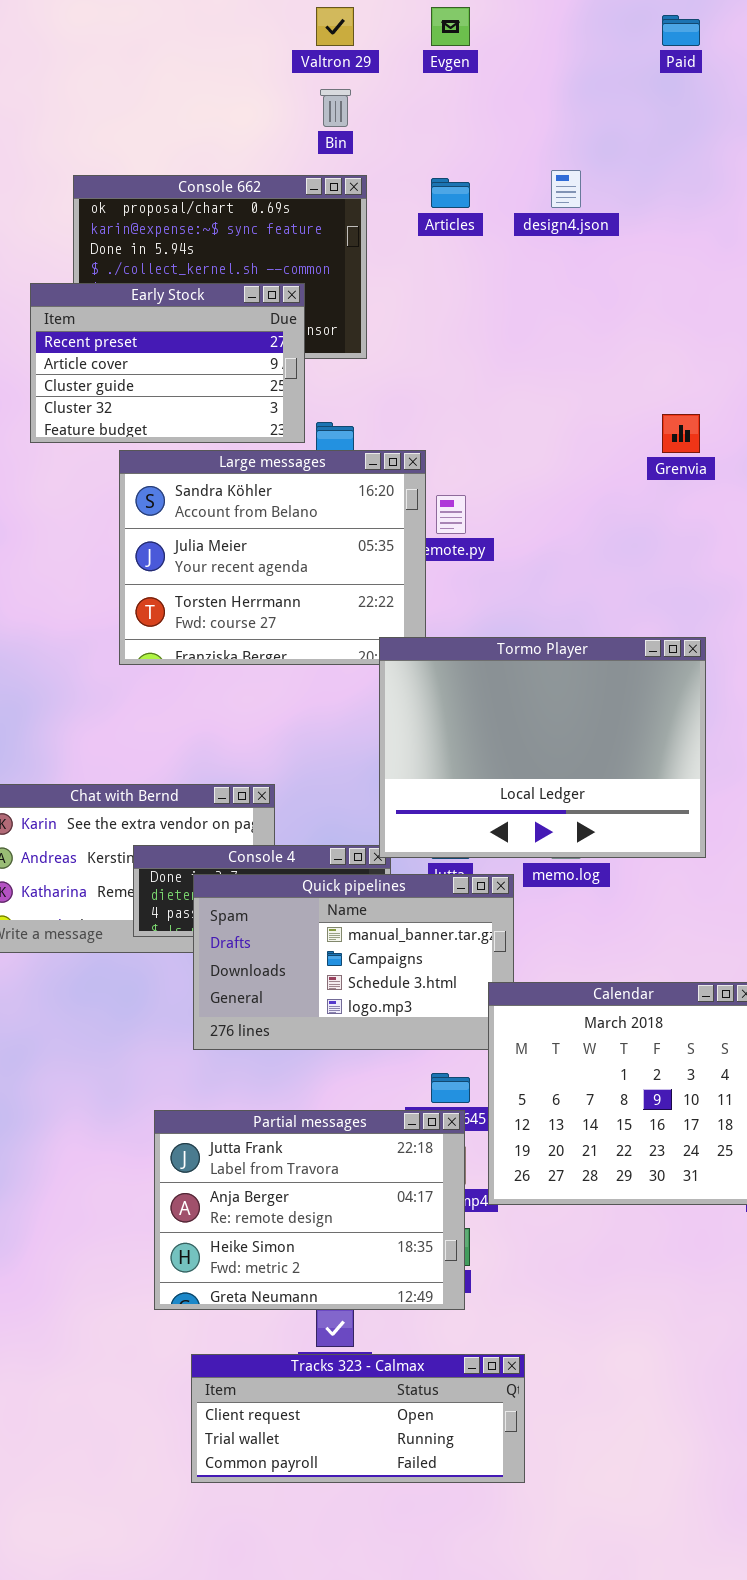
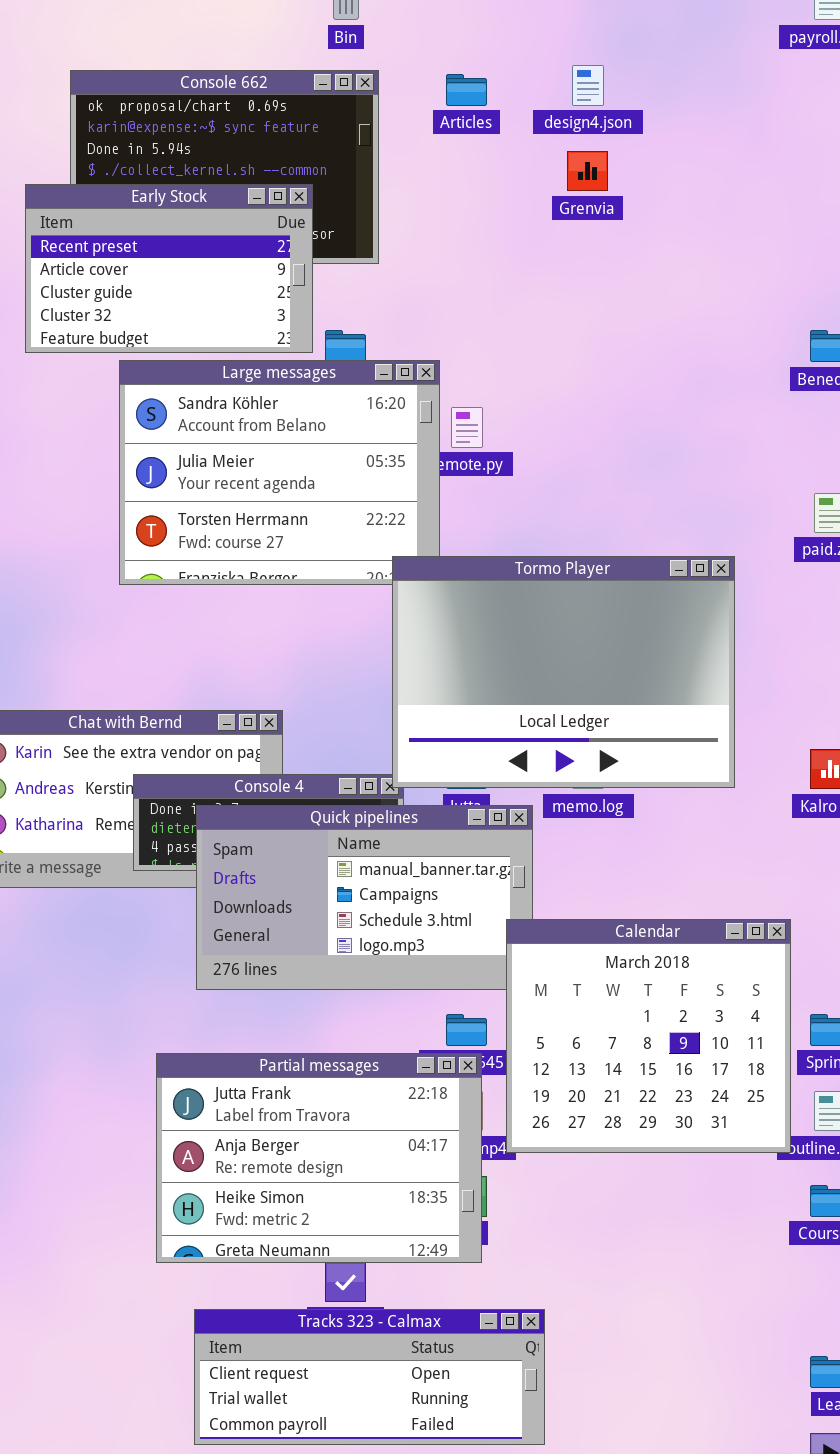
Grenvia: [662,414,700,453] -> [567,151,608,191], moved

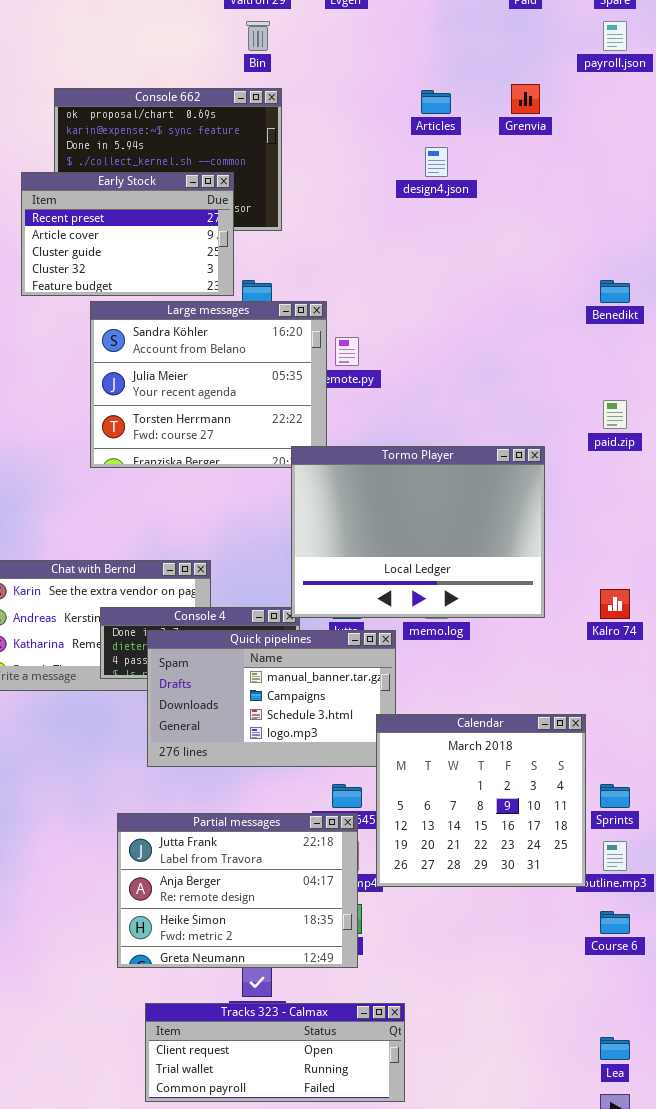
design4.json: [572,65,604,106] -> [425,147,448,177], moved
Articles: [446,74,487,106] -> [421,90,451,114], moved
Grenvia: [567,151,608,191] -> [511,84,540,114], moved

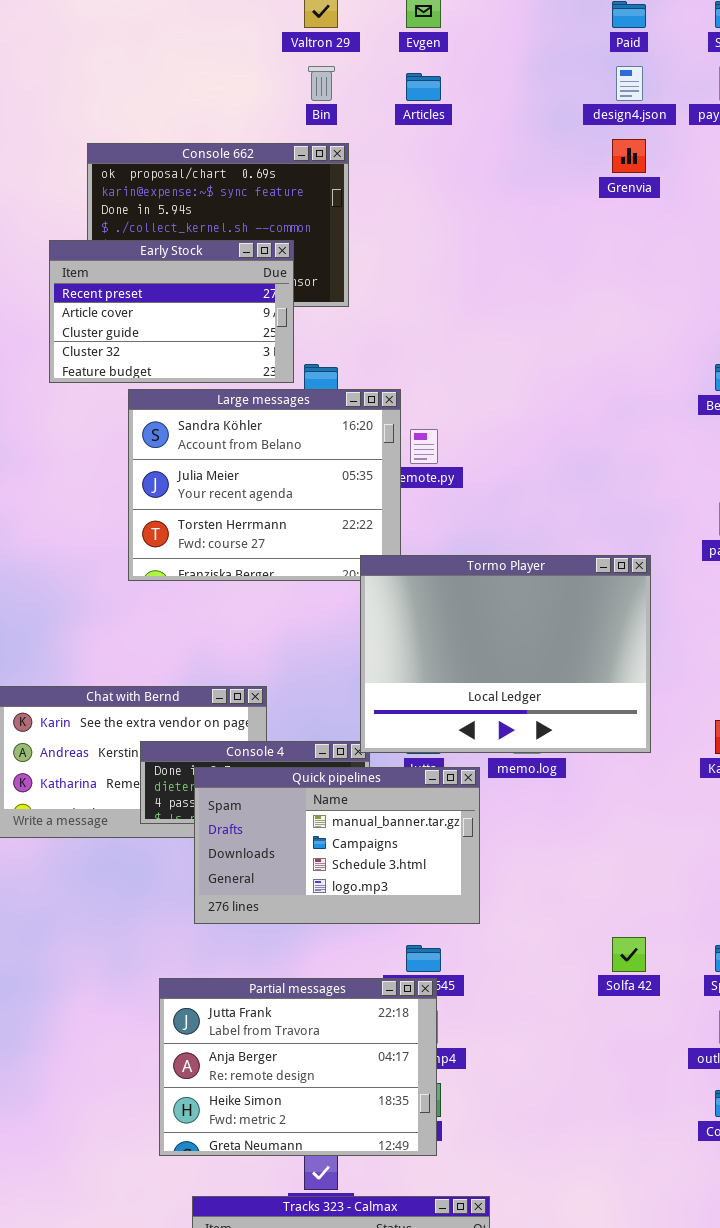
Articles: [421,90,451,114] -> [406,73,441,101], moved
design4.json: [425,147,448,177] -> [616,66,643,101], moved
Calendar: [376,714,586,887] -> none, closed

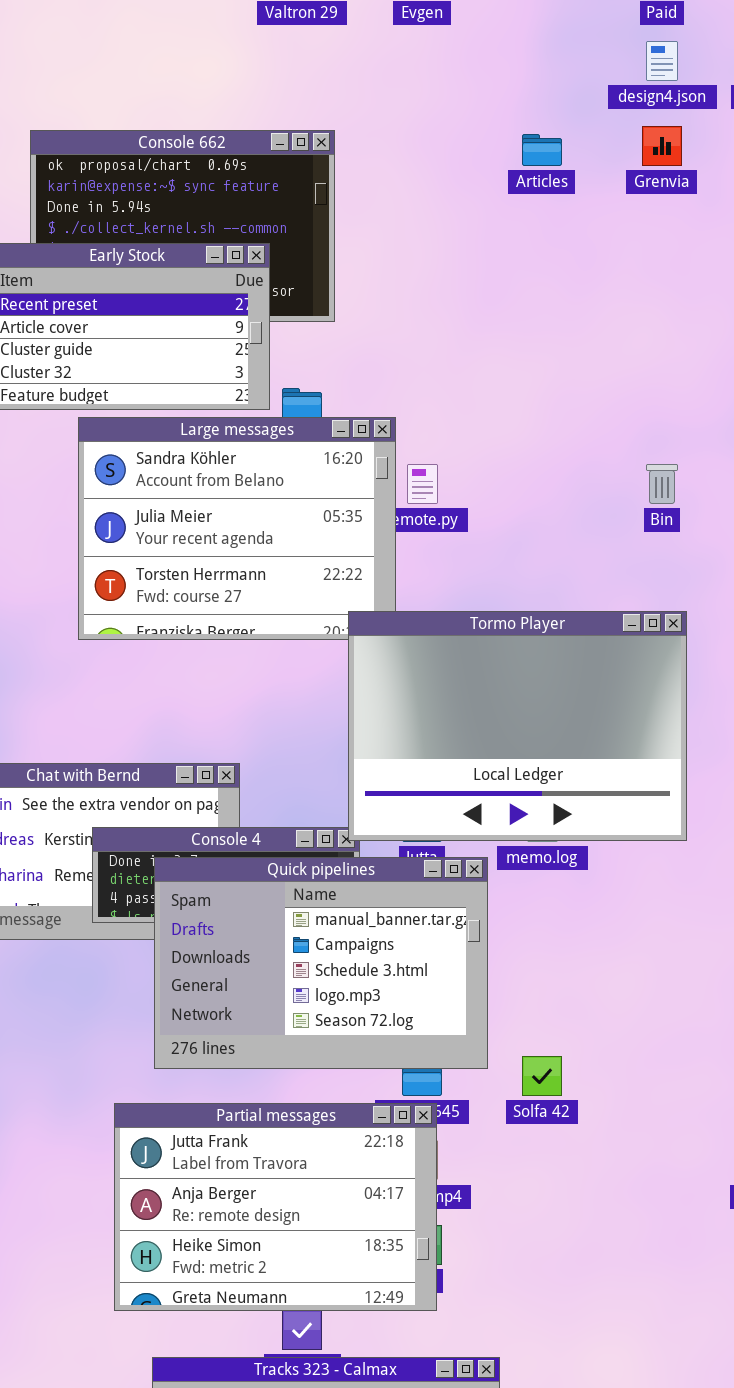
Bin: [308,66,335,101] -> [646,464,678,504], moved
Articles: [406,73,441,101] -> [522,134,562,166], moved
Quick pipelines: [194,767,480,924] -> [154,857,488,1069], resized
Solfa 42: [612,937,646,972] -> [522,1056,562,1096], moved

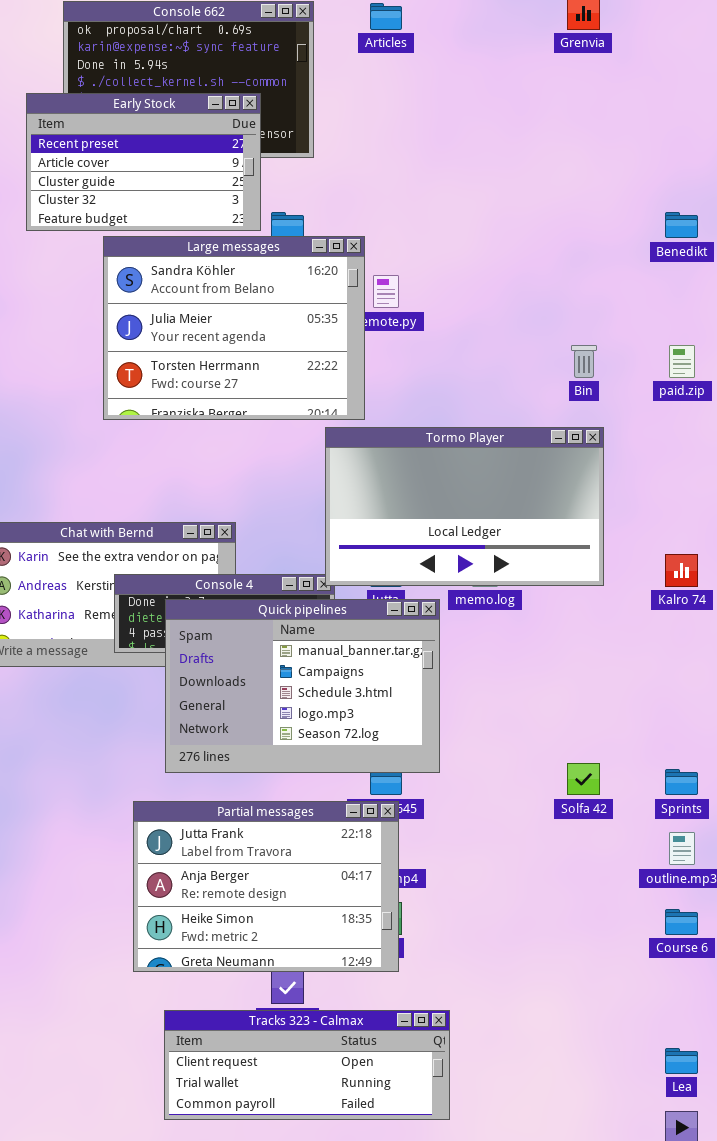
Articles: [522,134,562,166] -> [370,3,402,30], moved
Bin: [646,464,678,504] -> [571,345,597,378], moved
Tormo Player: [348,611,687,841] -> [325,427,604,586], resized
Solfa 42: [522,1056,562,1096] -> [567,763,600,795], moved

